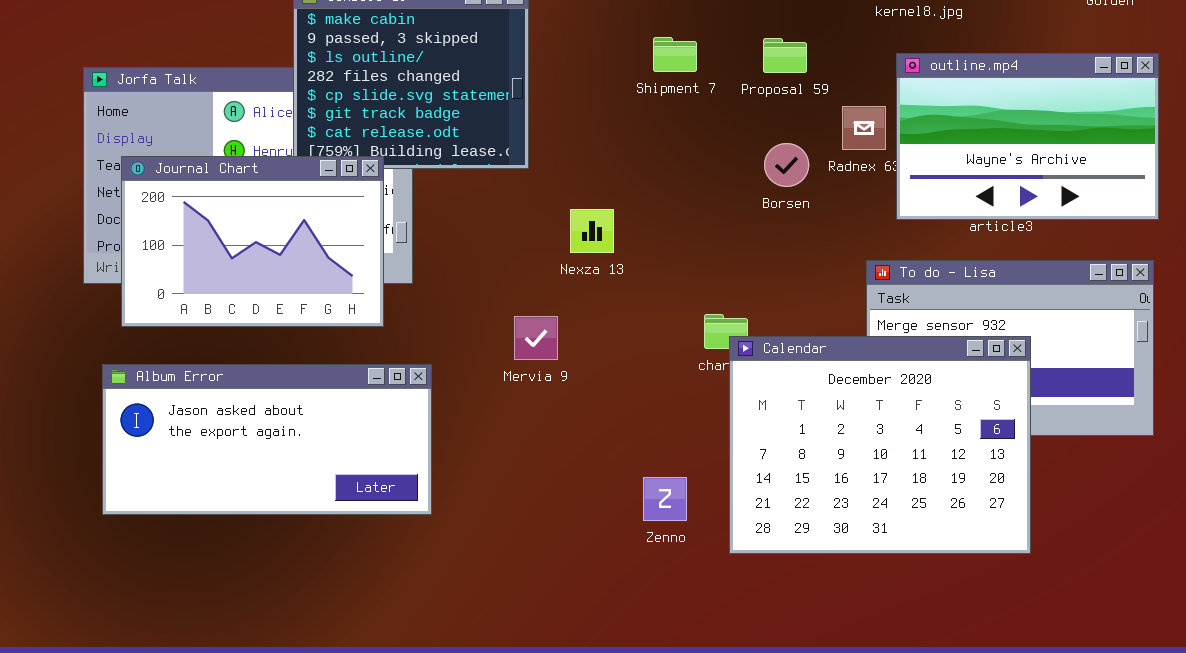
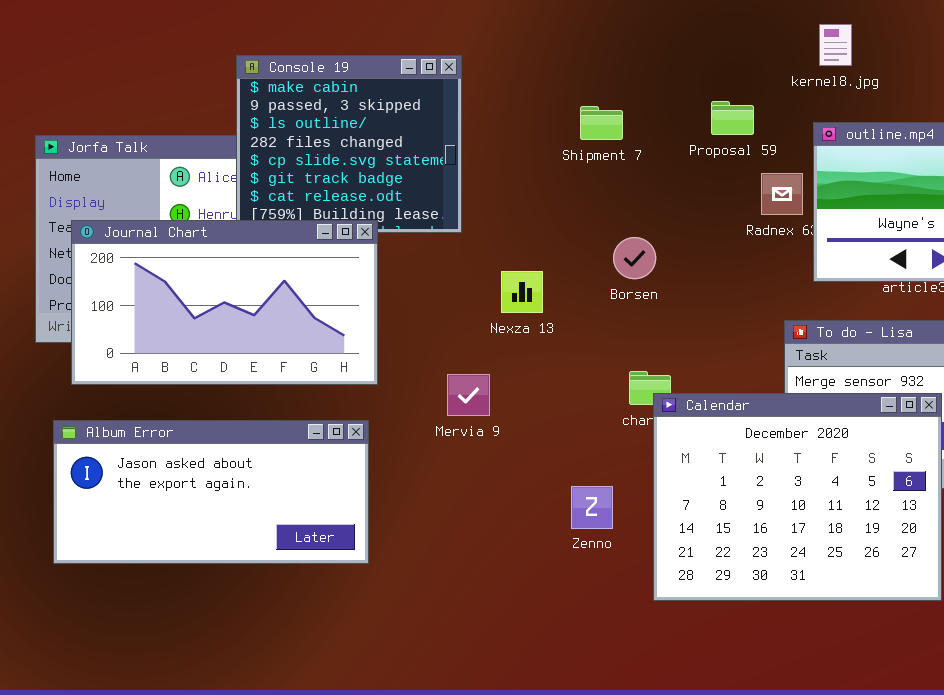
Proposal 59: [763,38,807,73] -> [711,101,754,135], moved
Borsen: [764,143,809,187] -> [613,237,656,279], moved
Journal Chart: [121,156,384,327] -> [71,220,378,385], resized
Zenno: [643,477,687,521] -> [571,486,613,529], moved

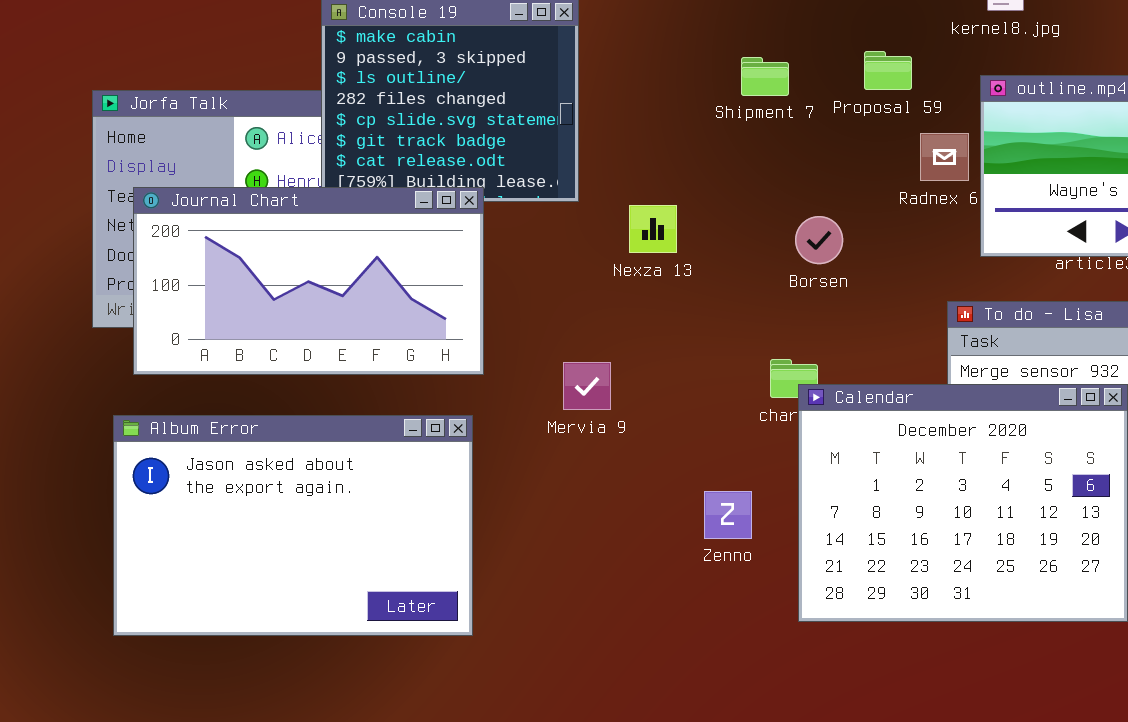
Shipment 7: [580,106,623,140] -> [741,57,789,96], moved
Borsen: [613,237,656,279] -> [795,216,843,264], moved
Nexza 13: [501,271,543,313] -> [629,205,677,253], moved
Album Error: [53,420,369,564] -> [113,415,473,636], resized

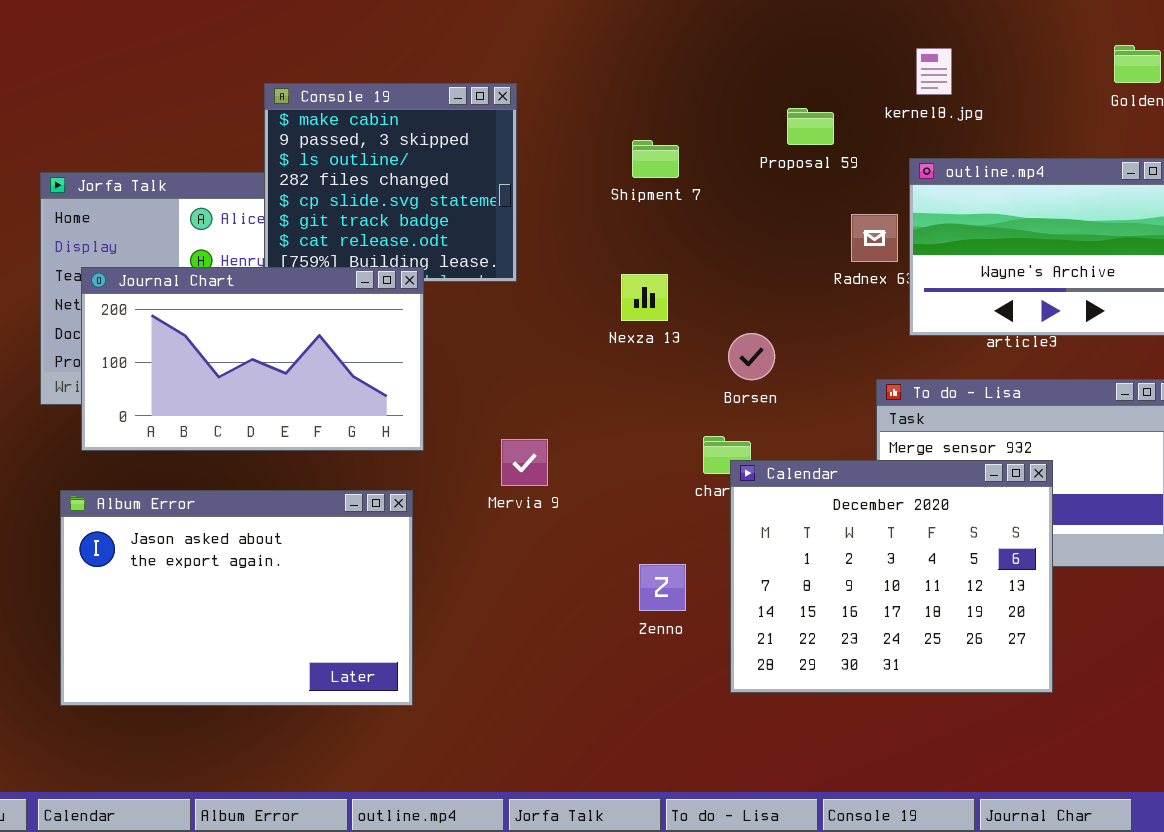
Proposal 59: [864,51,912,90] -> [787,108,834,145], moved
Shipment 7: [741,57,789,96] -> [632,140,679,178], moved
Nexza 13: [629,205,677,253] -> [621,274,668,321], moved
Borsen: [795,216,843,264] -> [728,333,775,380], moved

